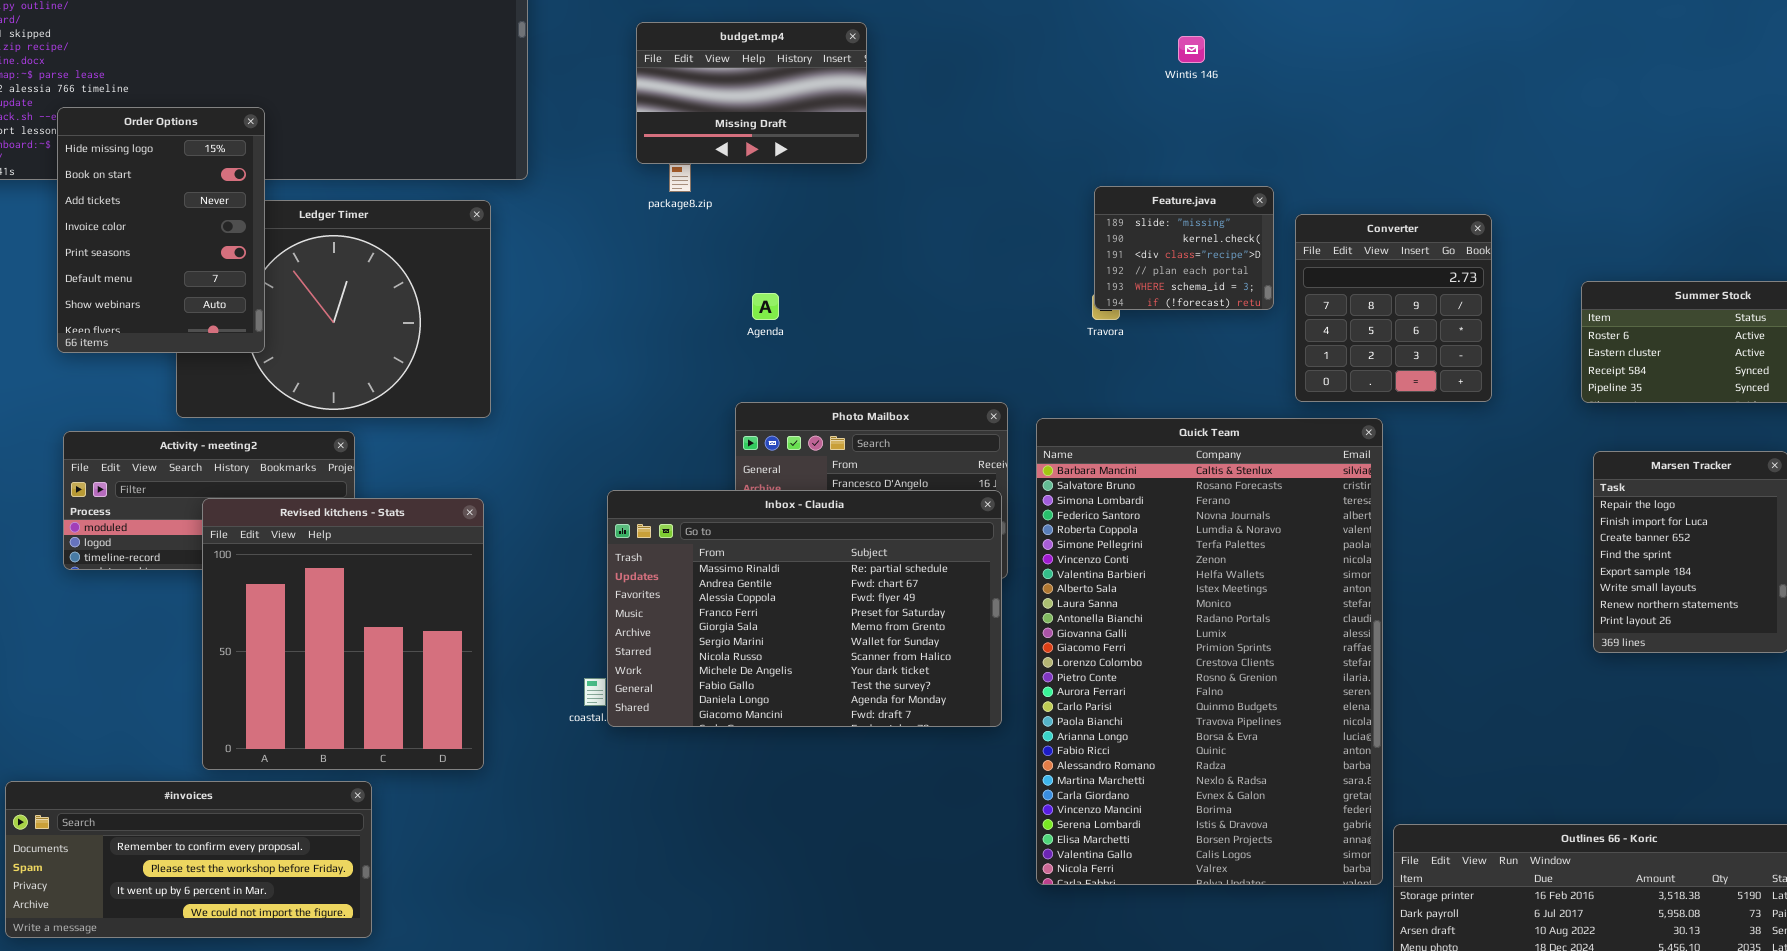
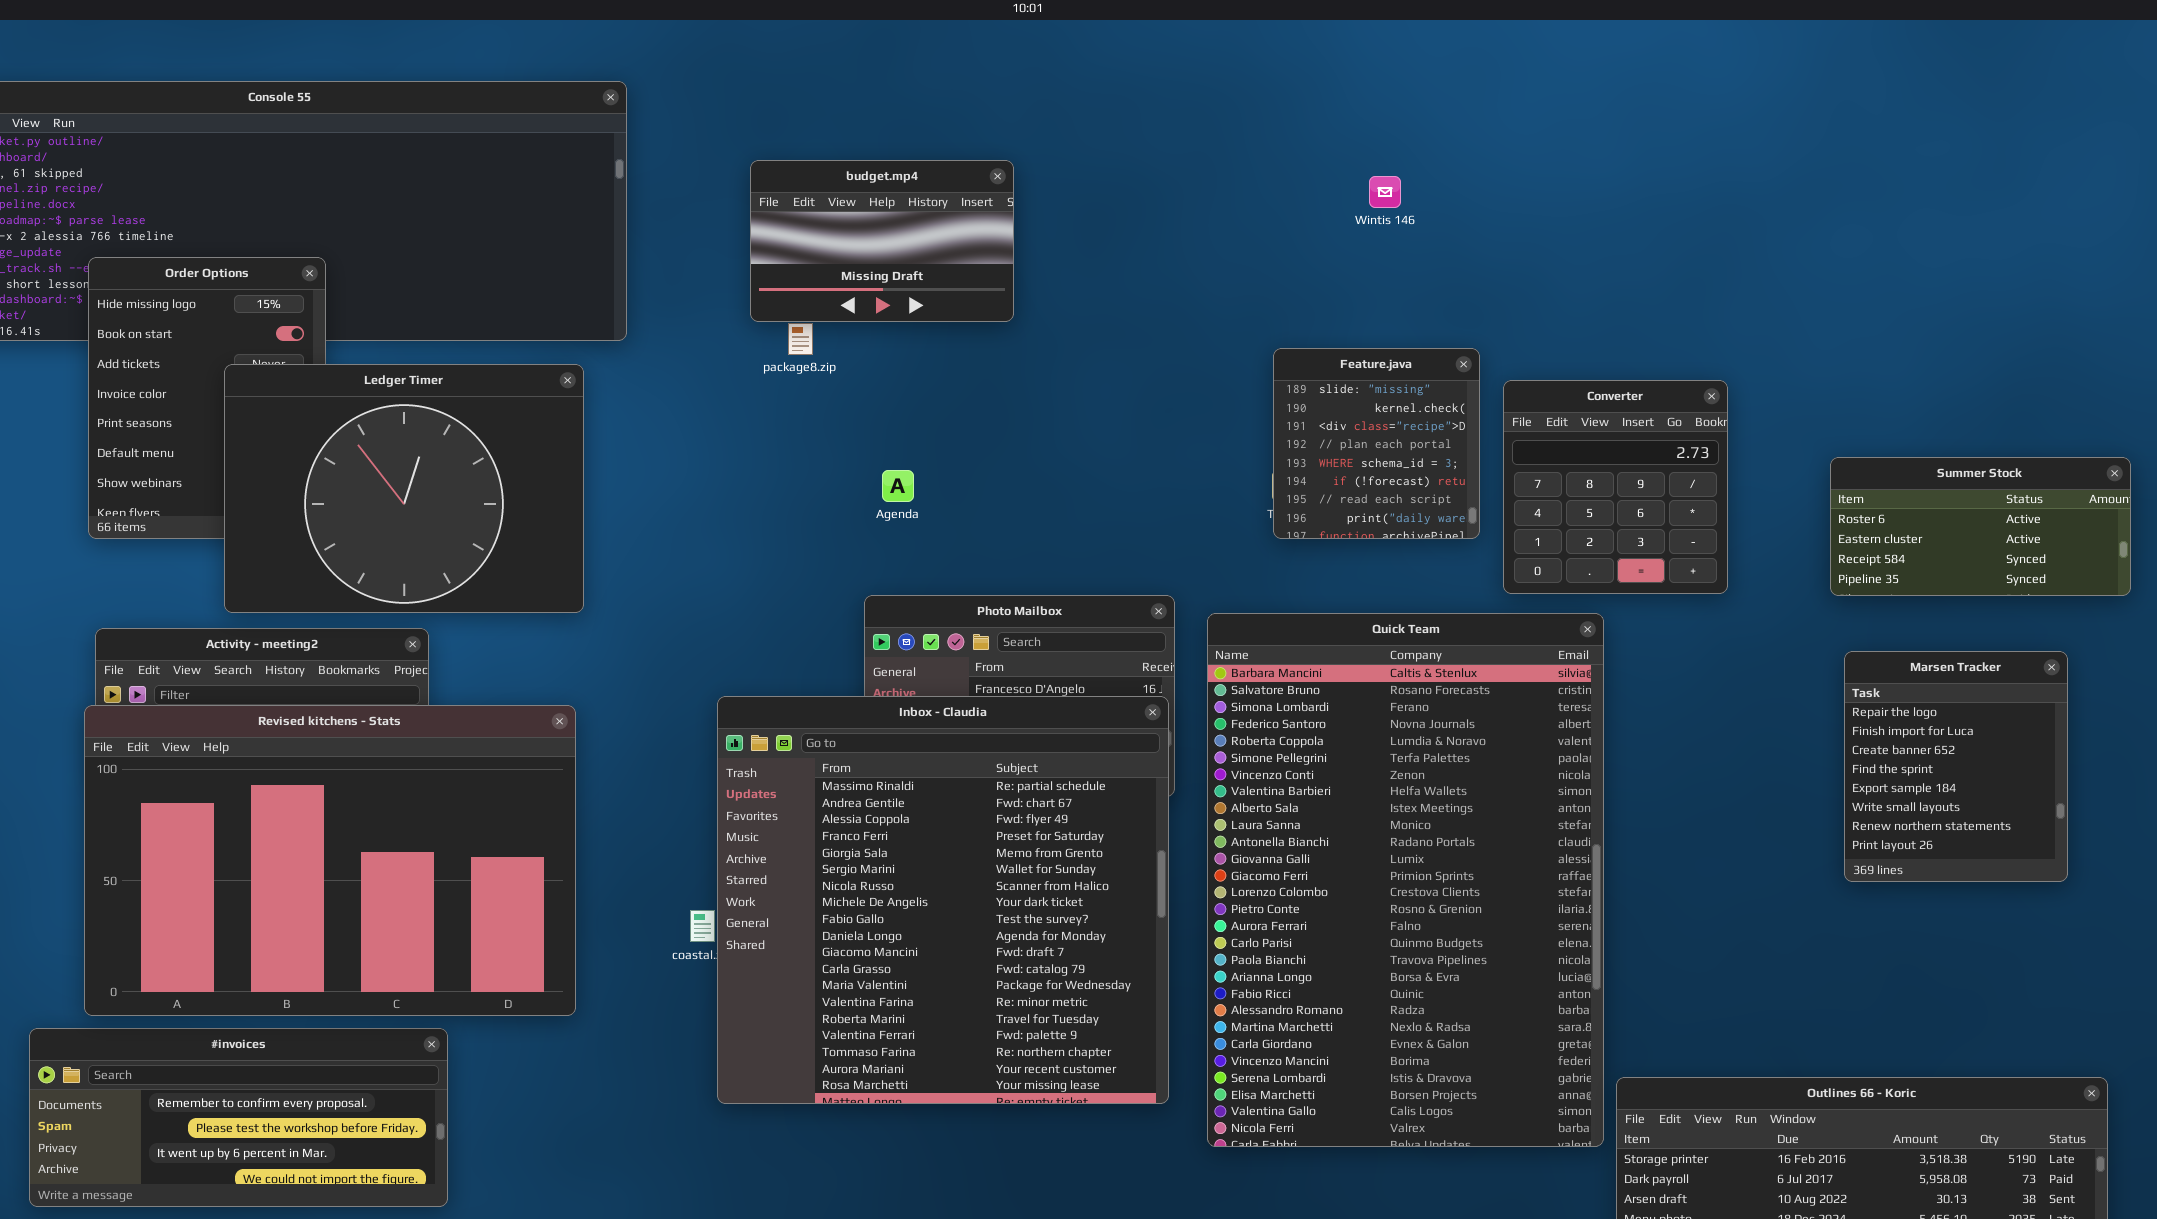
Feature.java: [1094,186,1274,310] -> [1273,348,1480,539], resized
Ledger Timer: [176,200,491,418] -> [224,364,584,613], raised
Inbox - Claudia: [607,490,1002,727] -> [717,696,1169,1104], resized
Revised kitchens - Stats: [202,498,484,770] -> [84,705,576,1016], resized

